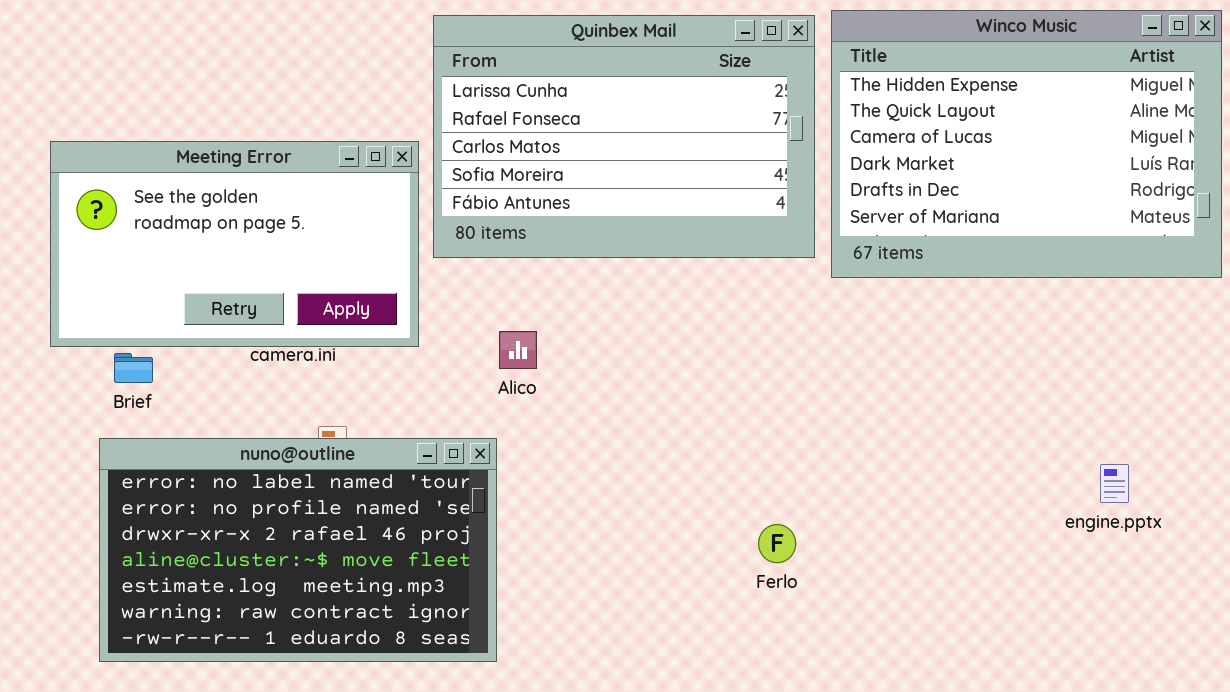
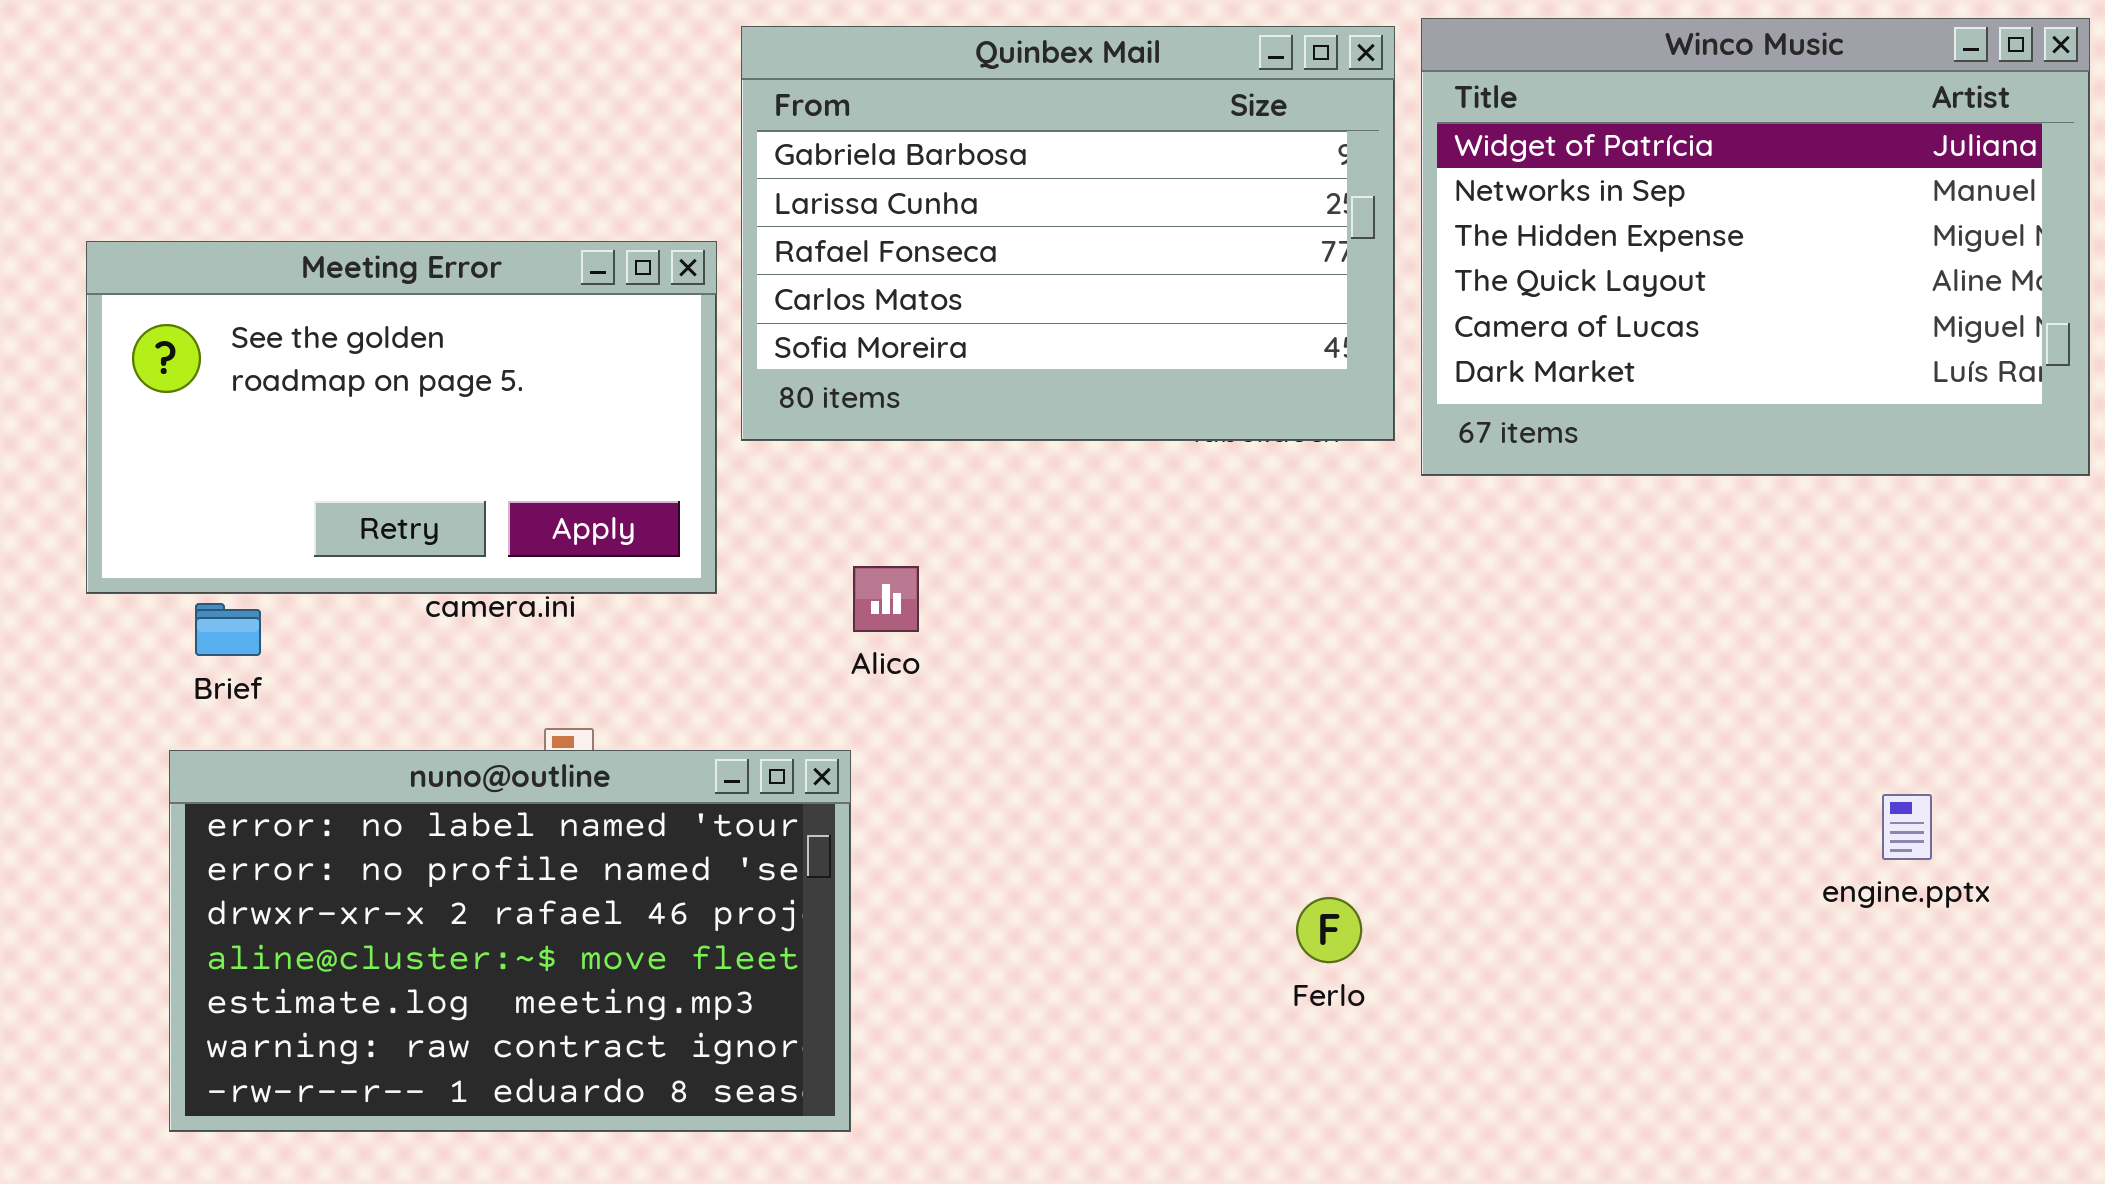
Winco Music: [831,10,1222,278] -> [1421,18,2090,476], scrolled up 2 rows
Quinbex Mail: [433,15,815,258] -> [741,26,1395,441], scrolled up 1 row

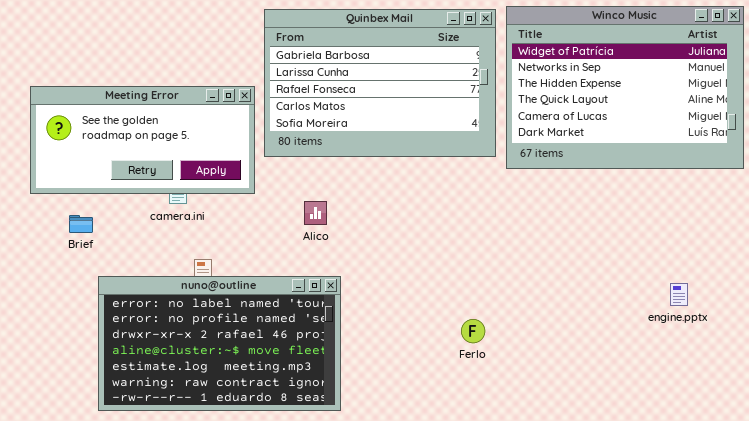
Meeting Error: [86,241,717,594] -> [30,86,255,194], resized
nuno@outline: [169,750,851,1132] -> [98,276,341,411], moved

